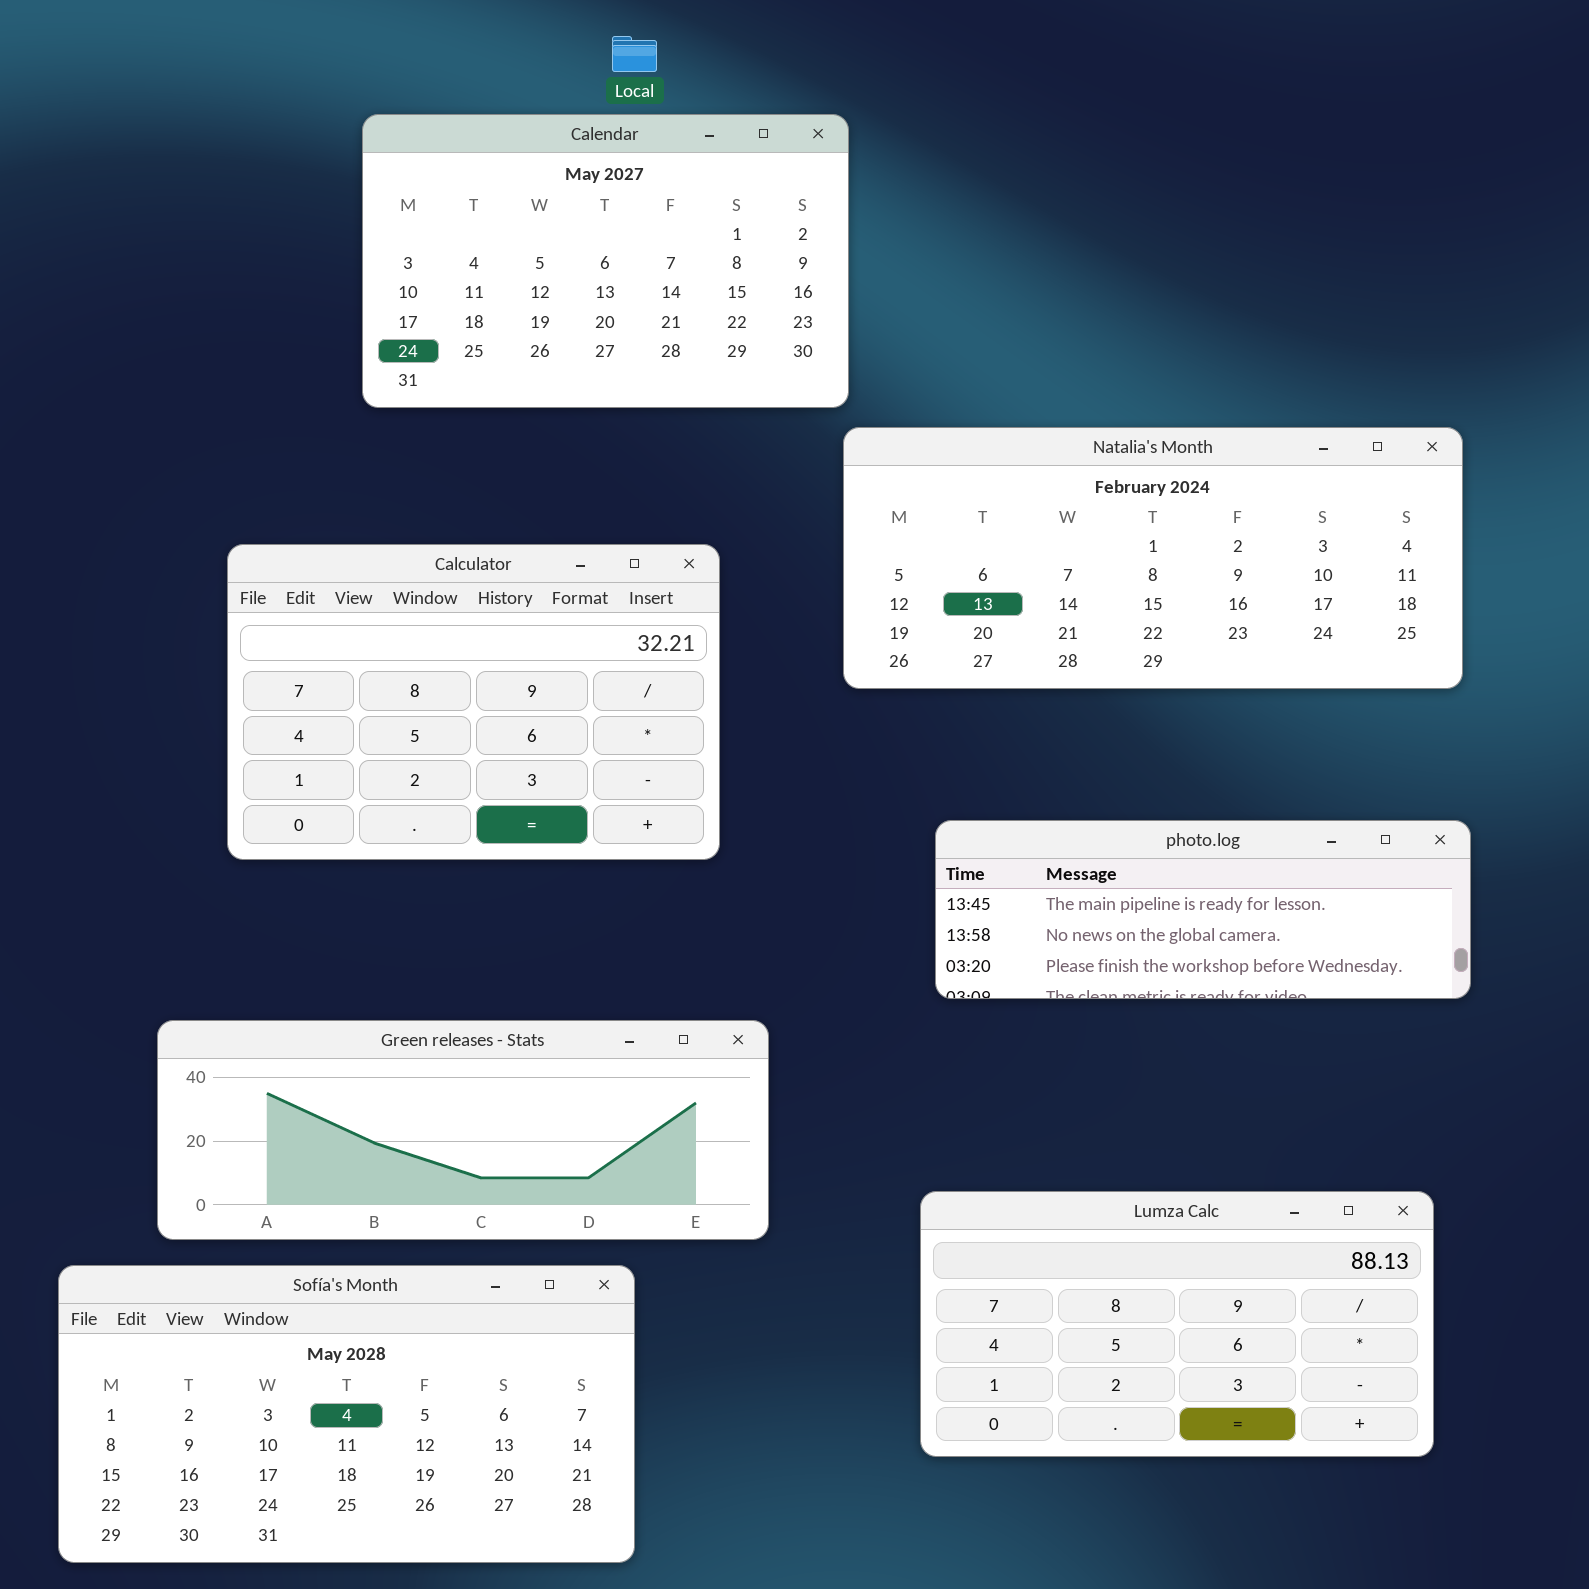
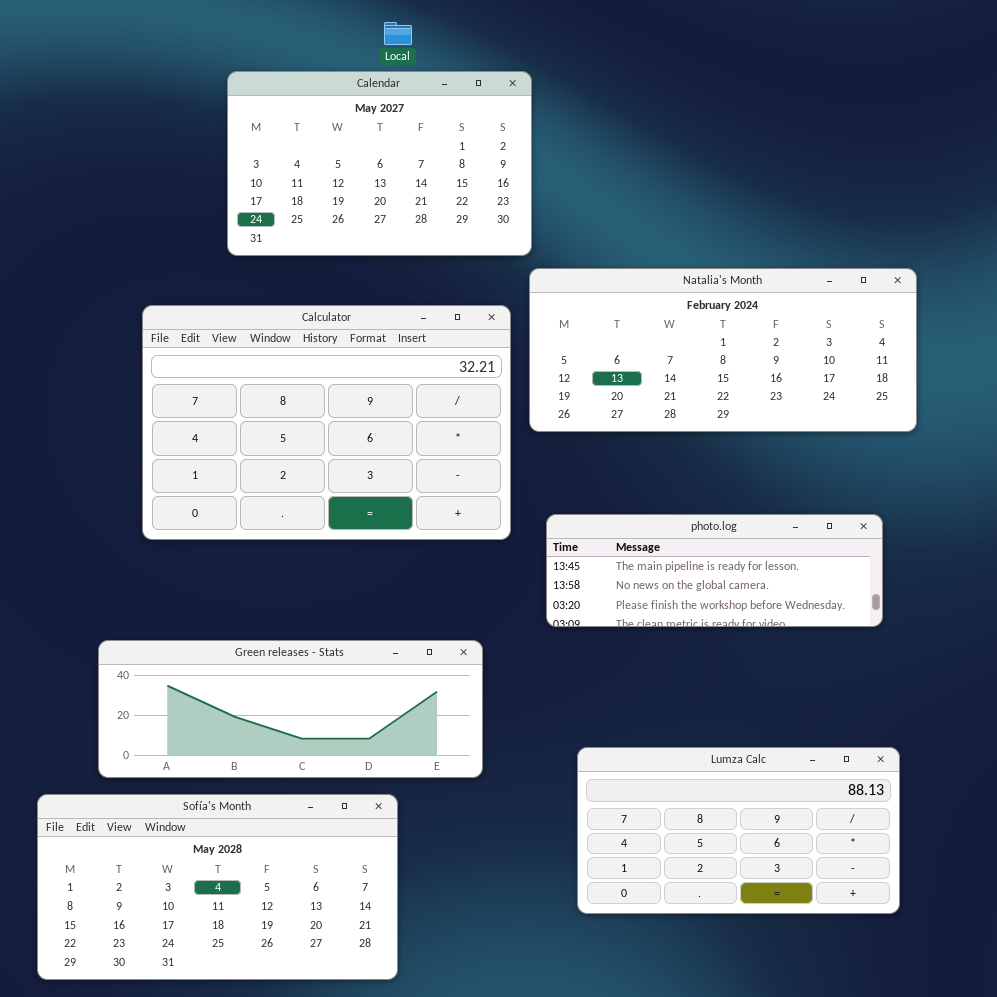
Calculator: [227,544,720,860] -> [142,305,511,540], resized
photo.log: [935,820,1471,999] -> [546,514,883,627], moved

